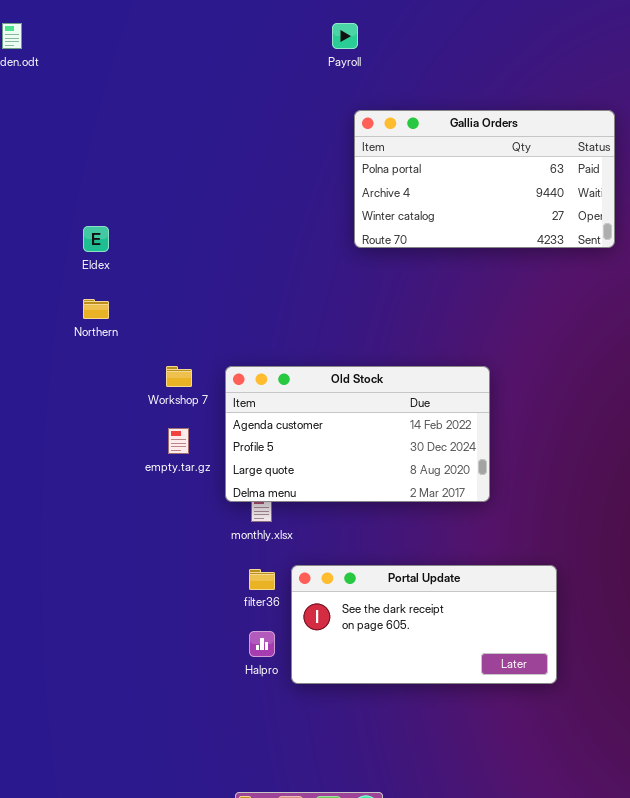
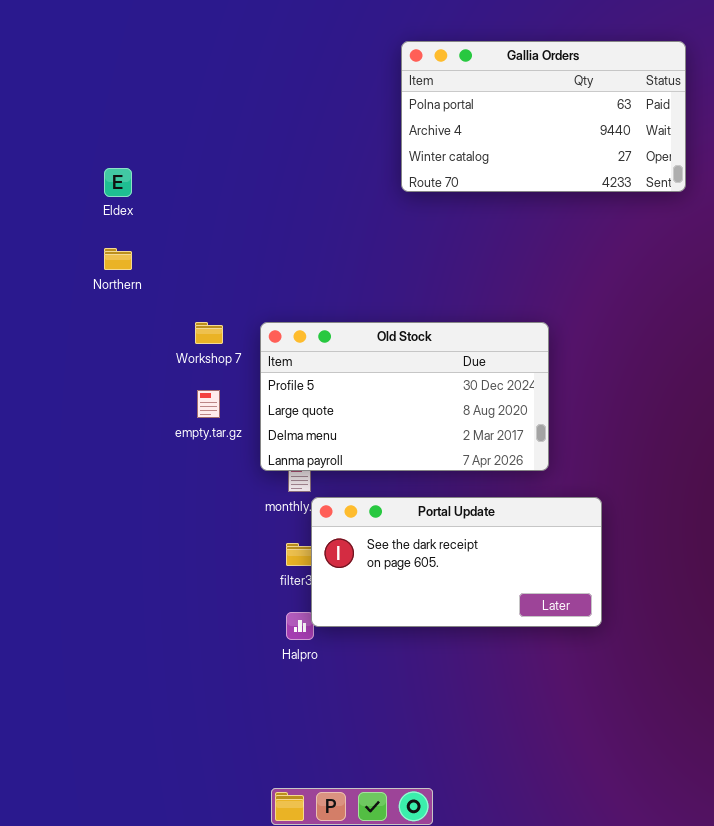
Old Stock: [225,366,490,502] -> [260,322,549,471], scrolled down 1 row
Portal Update: [291,565,557,684] -> [311,497,602,627], moved

